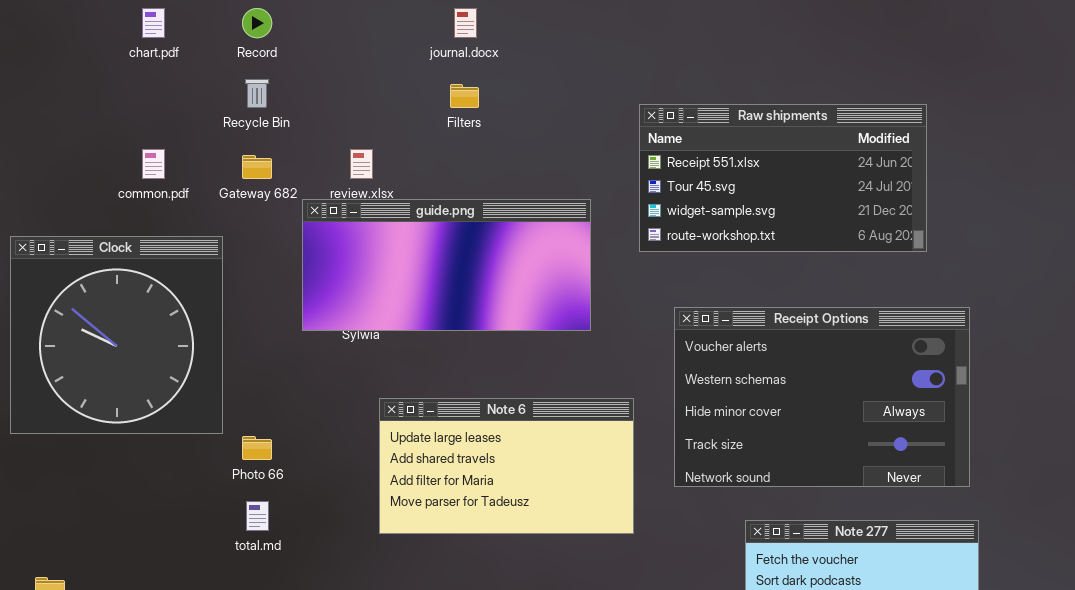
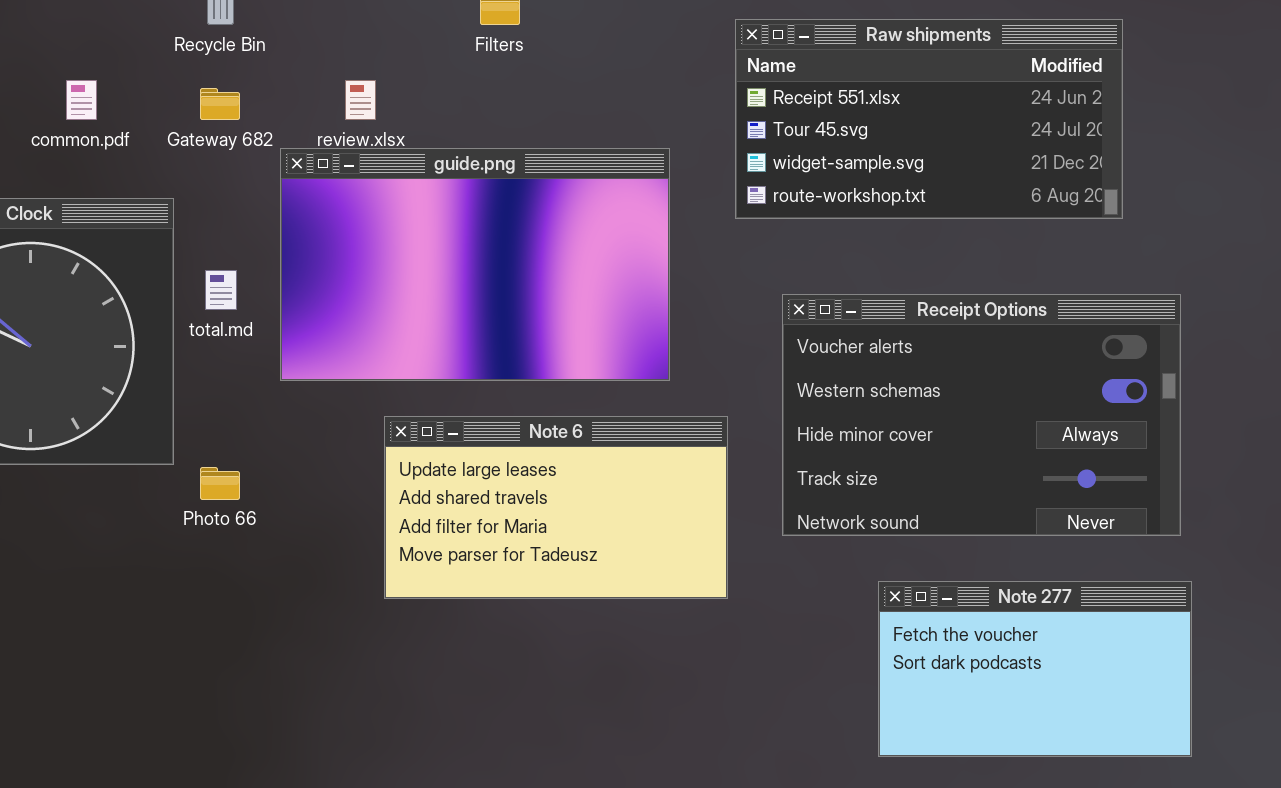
guide.png: [302,199,591,331] -> [280,148,670,381], resized
total.md: [246,501,269,531] -> [205,270,237,310], moved

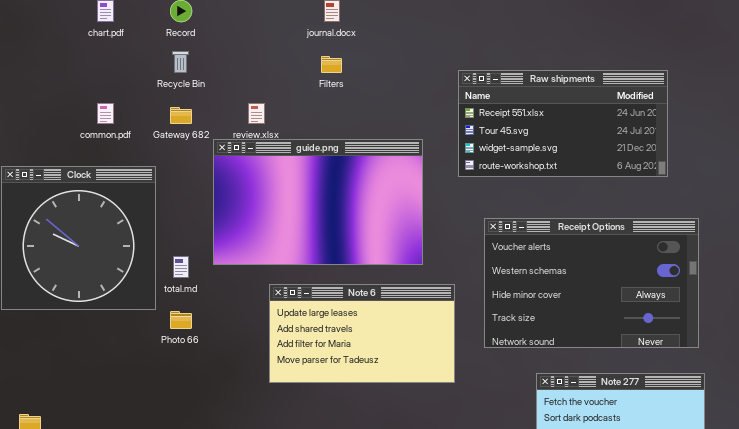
total.md: [205,270,237,310] -> [173,256,189,278], moved

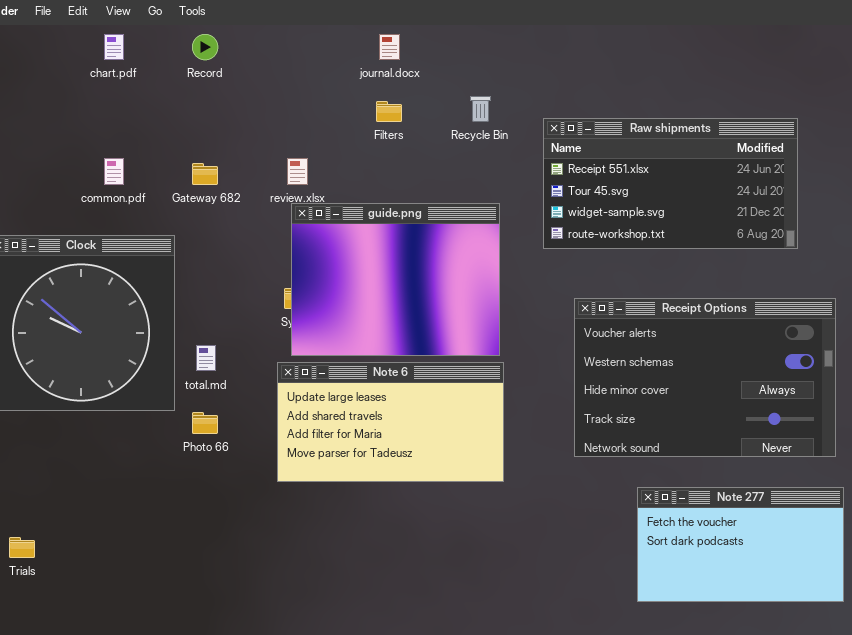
Recycle Bin: [172,51,189,73] -> [470,96,491,122], moved
guide.png: [213,139,423,265] -> [291,203,500,356], resized
Note 6: [269,284,455,383] -> [277,362,504,482], moved

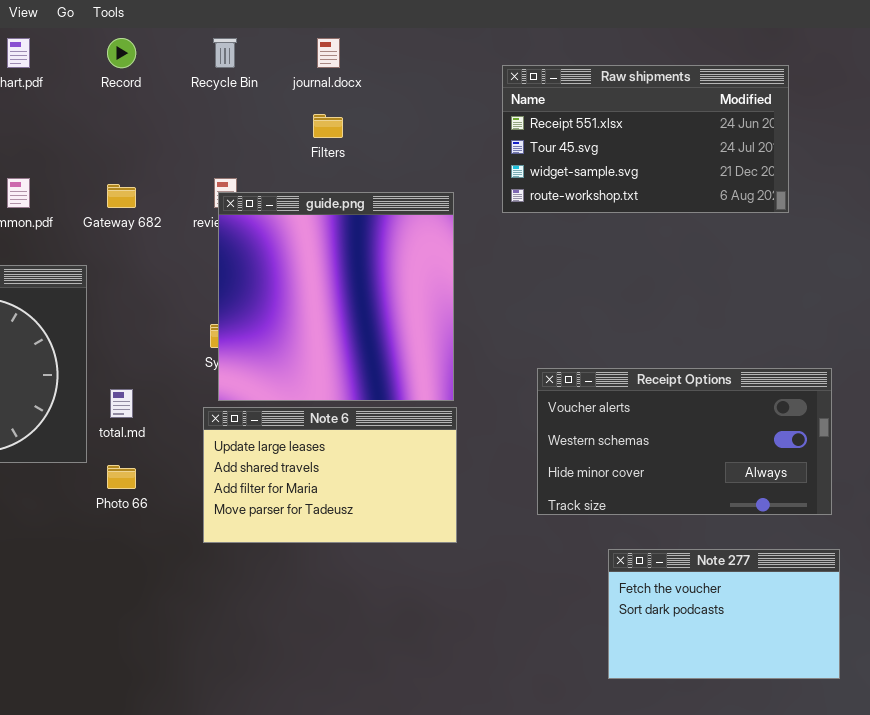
Recycle Bin: [470,96,491,122] -> [213,38,237,68], moved
Raw shipments: [543,118,798,249] -> [502,65,789,213], moved
guide.png: [291,203,500,356] -> [218,192,454,401], resized
Receipt Options: [574,298,836,457] -> [537,368,832,515], resized

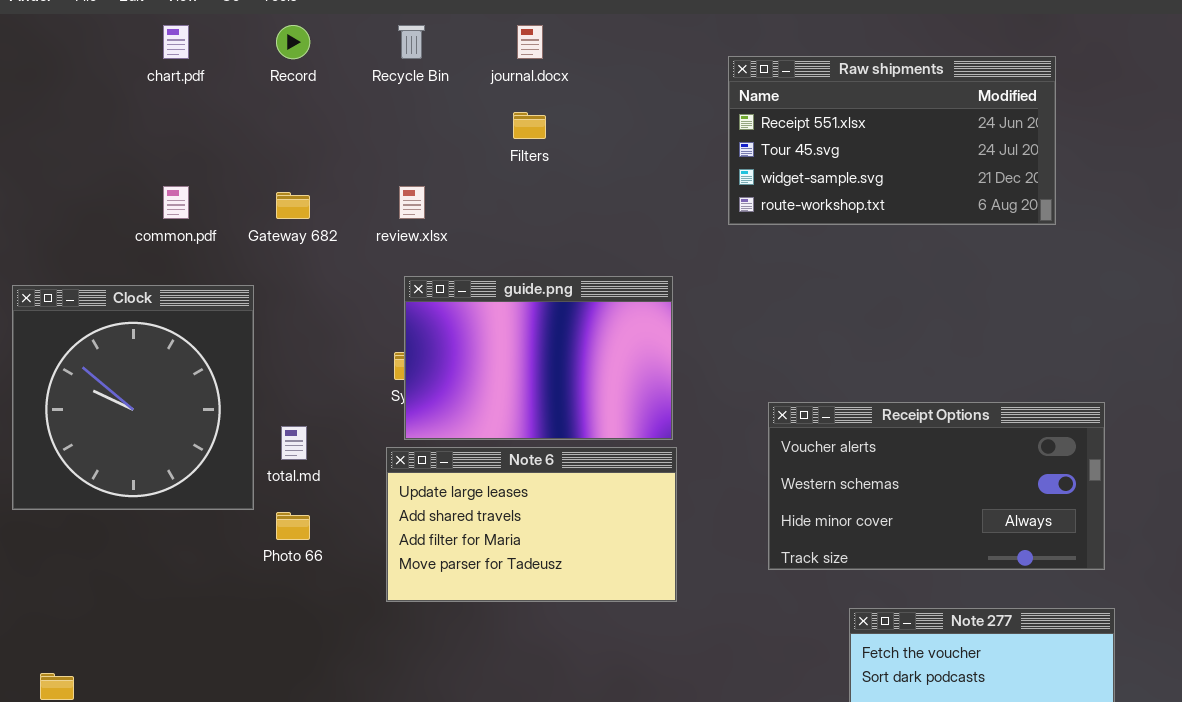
guide.png: [218,192,454,401] -> [404,276,673,440], resized

